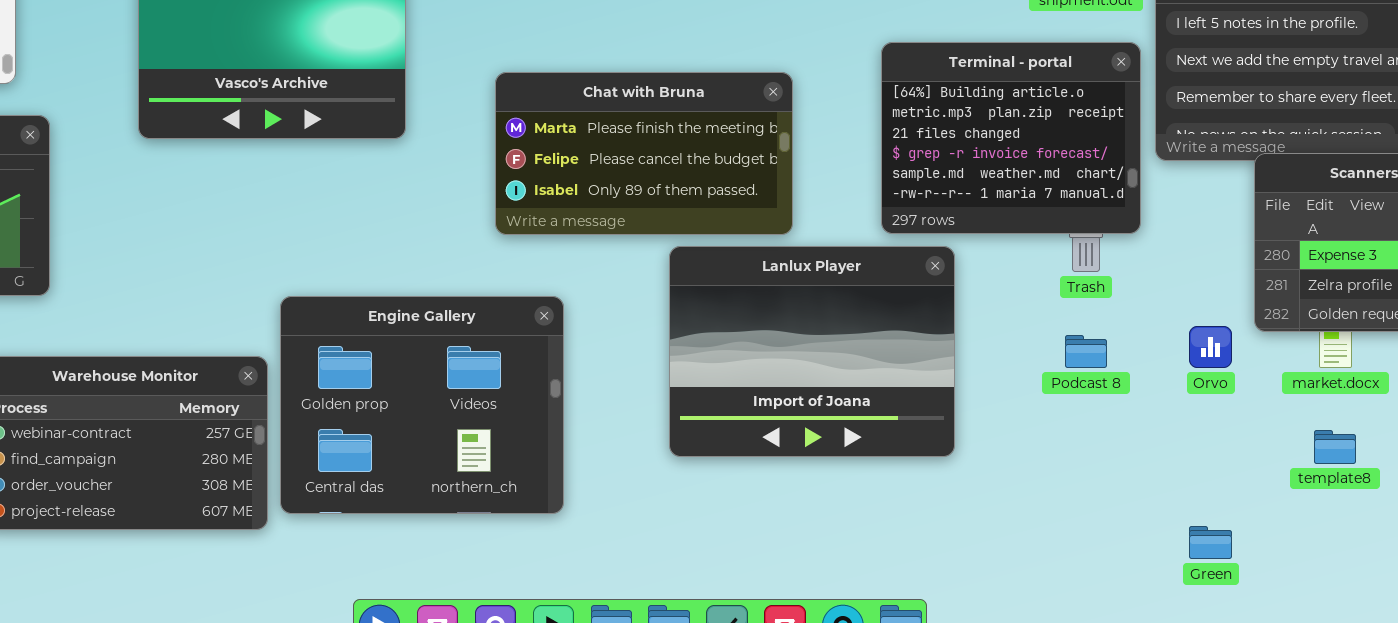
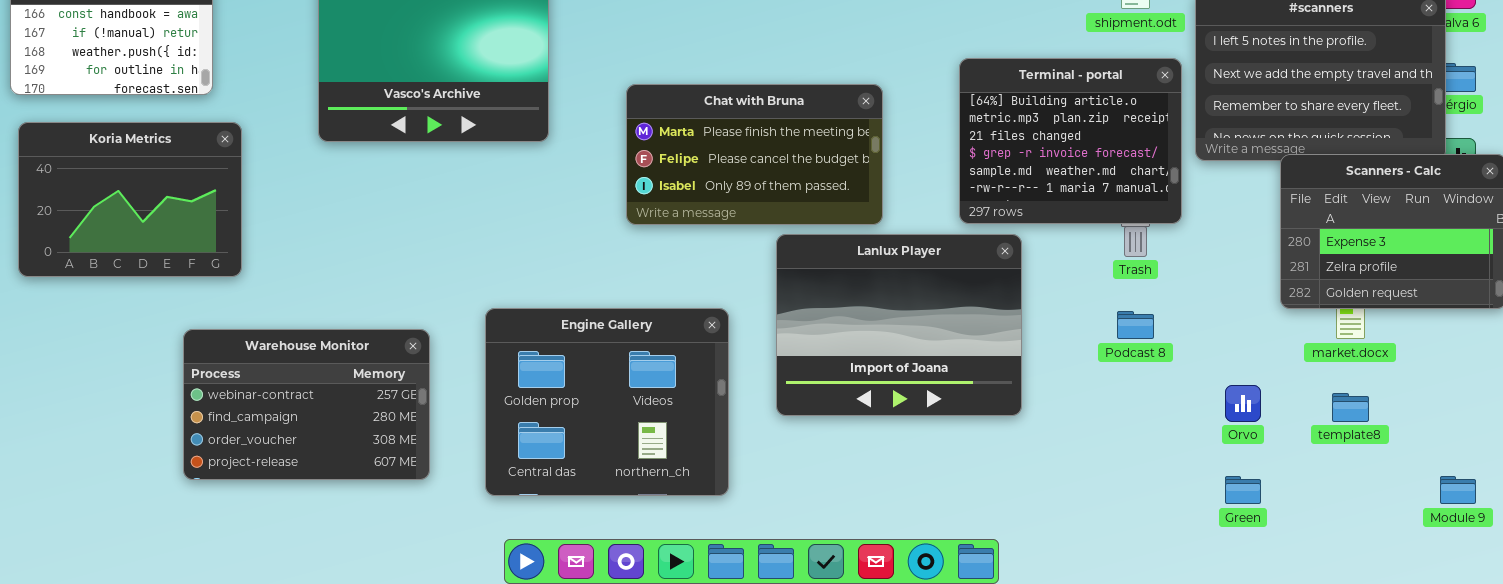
Engine Gallery: [280,296,564,514] -> [485,308,729,496], moved
Orvo: [1189,326,1232,368] -> [1225,385,1261,422], moved

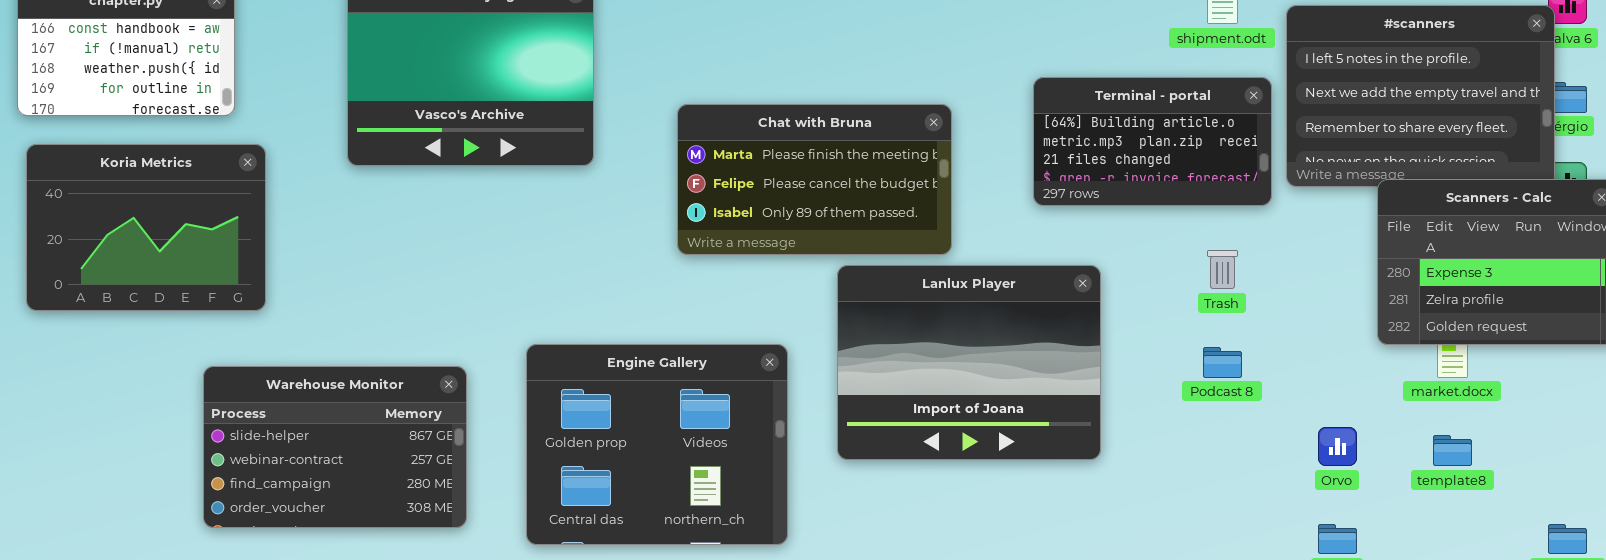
Terminal - portal: [959,58,1182,224] -> [1033,77,1272,206], resized
Warehouse Monitor: [183,329,430,480] -> [203,366,467,528], scrolled up 1 row

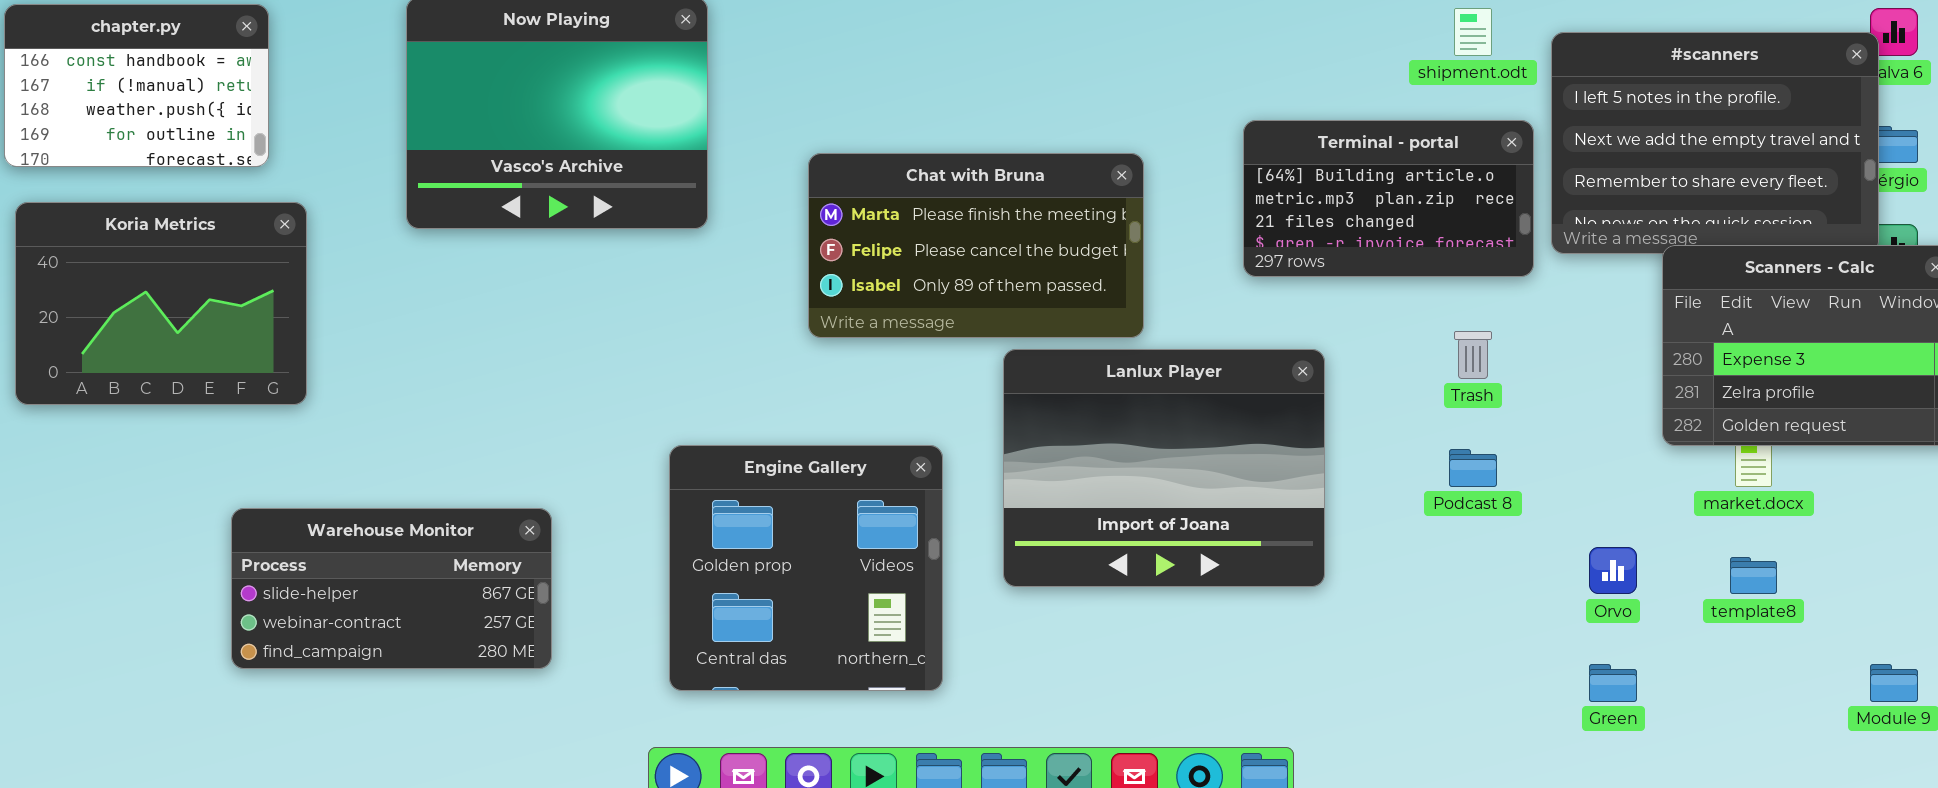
Engine Gallery: [526,344,788,545] -> [669,445,943,691], resized
Warehouse Monitor: [203,366,467,528] -> [231,508,552,669], resized

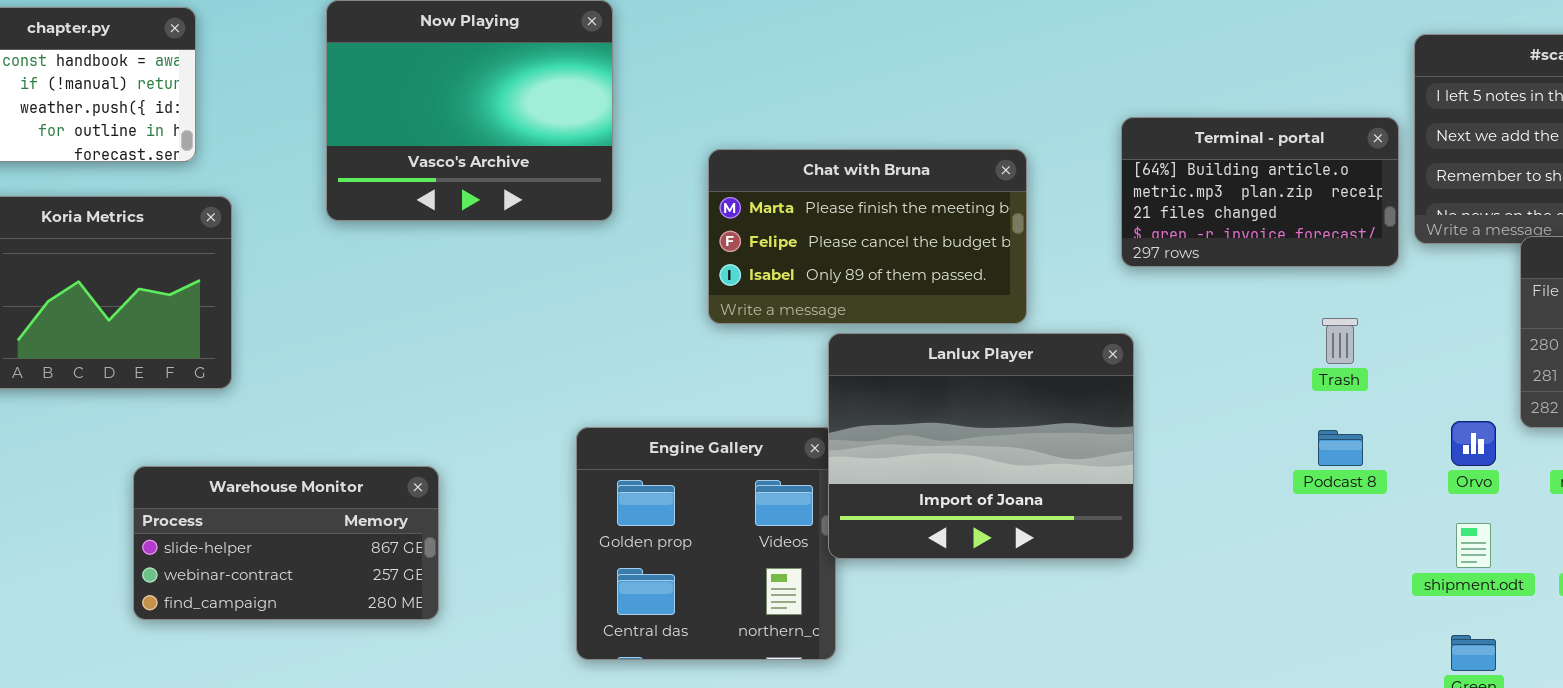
shipment.odt: [1454,8,1492,56] -> [1456,523,1491,568], moved
Lanlux Player: [1003,349,1325,587] -> [828,333,1134,559], moved
Warehouse Monitor: [231,508,552,669] -> [133,466,439,620], moved
Orvo: [1589,547,1637,594] -> [1451,421,1496,466], moved

